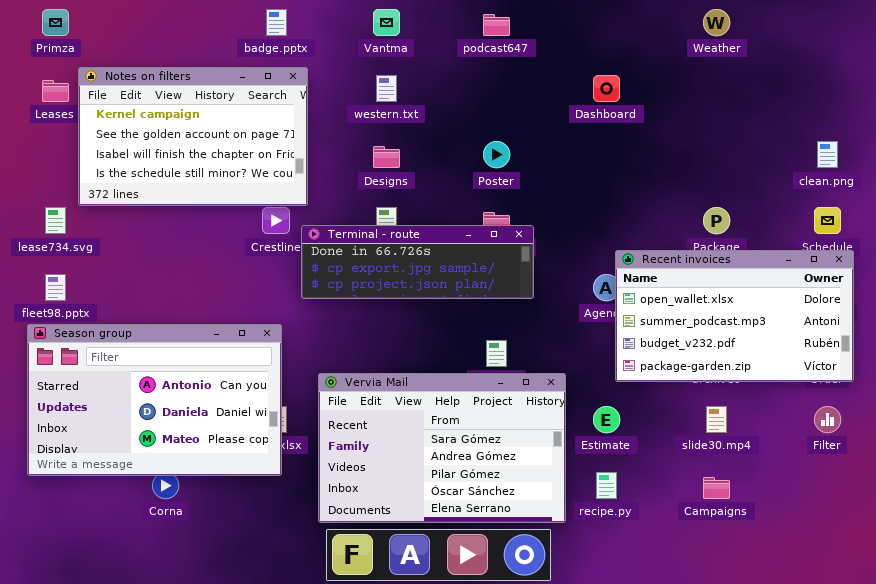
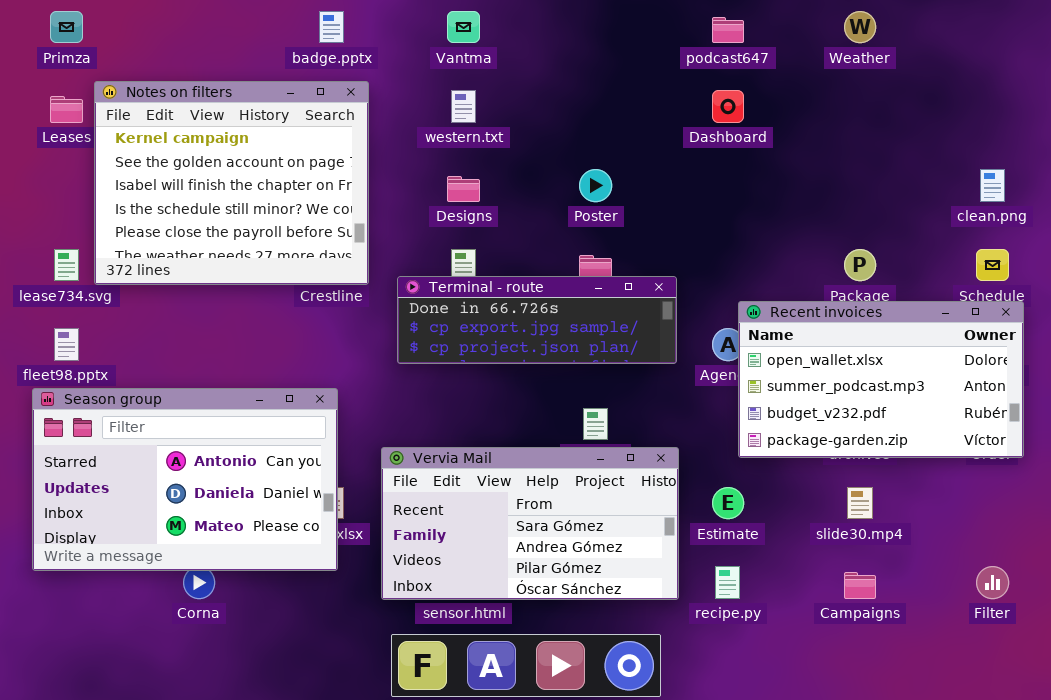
podcast647: [483,14,510,36] -> [712,17,744,43], moved
Notes on filters: [78,67,308,206] -> [94,81,369,285], resized
Terminal - route: [301,225,534,299] -> [397,276,677,364], moved
Vervia Mail: [318,373,566,523] -> [381,447,679,600], resized
Filter: [814,406,841,433] -> [976,566,1009,599], moved

